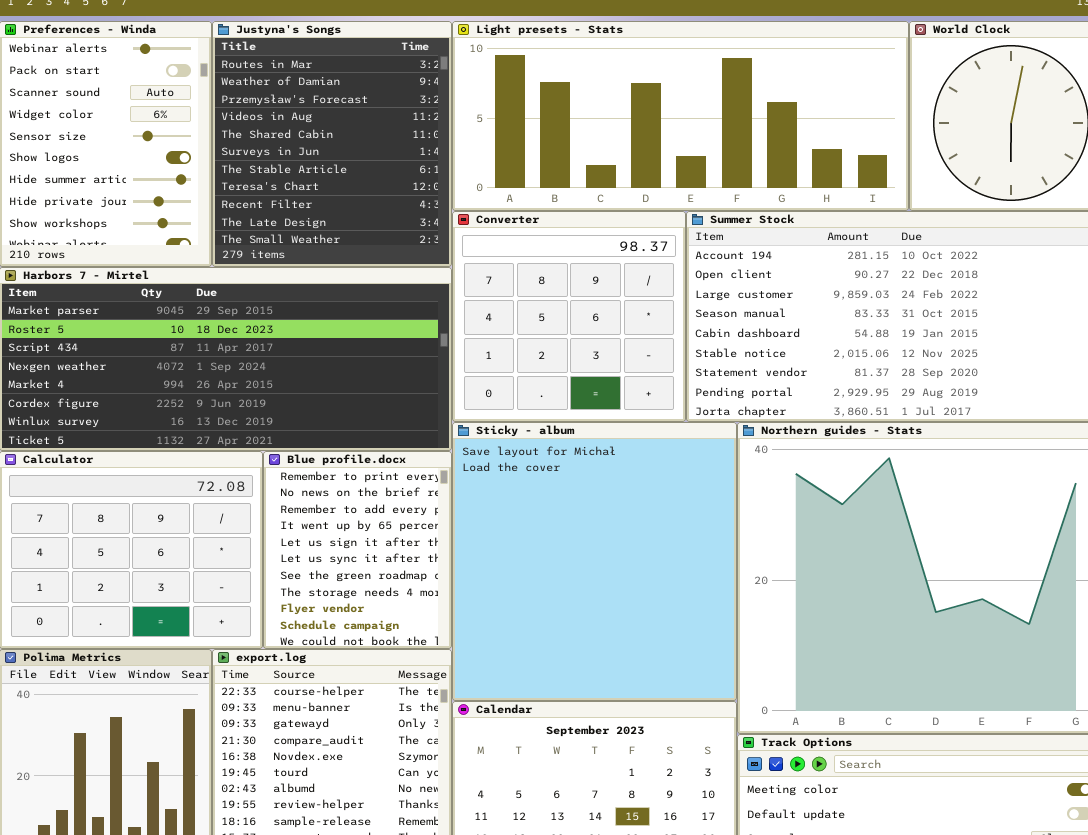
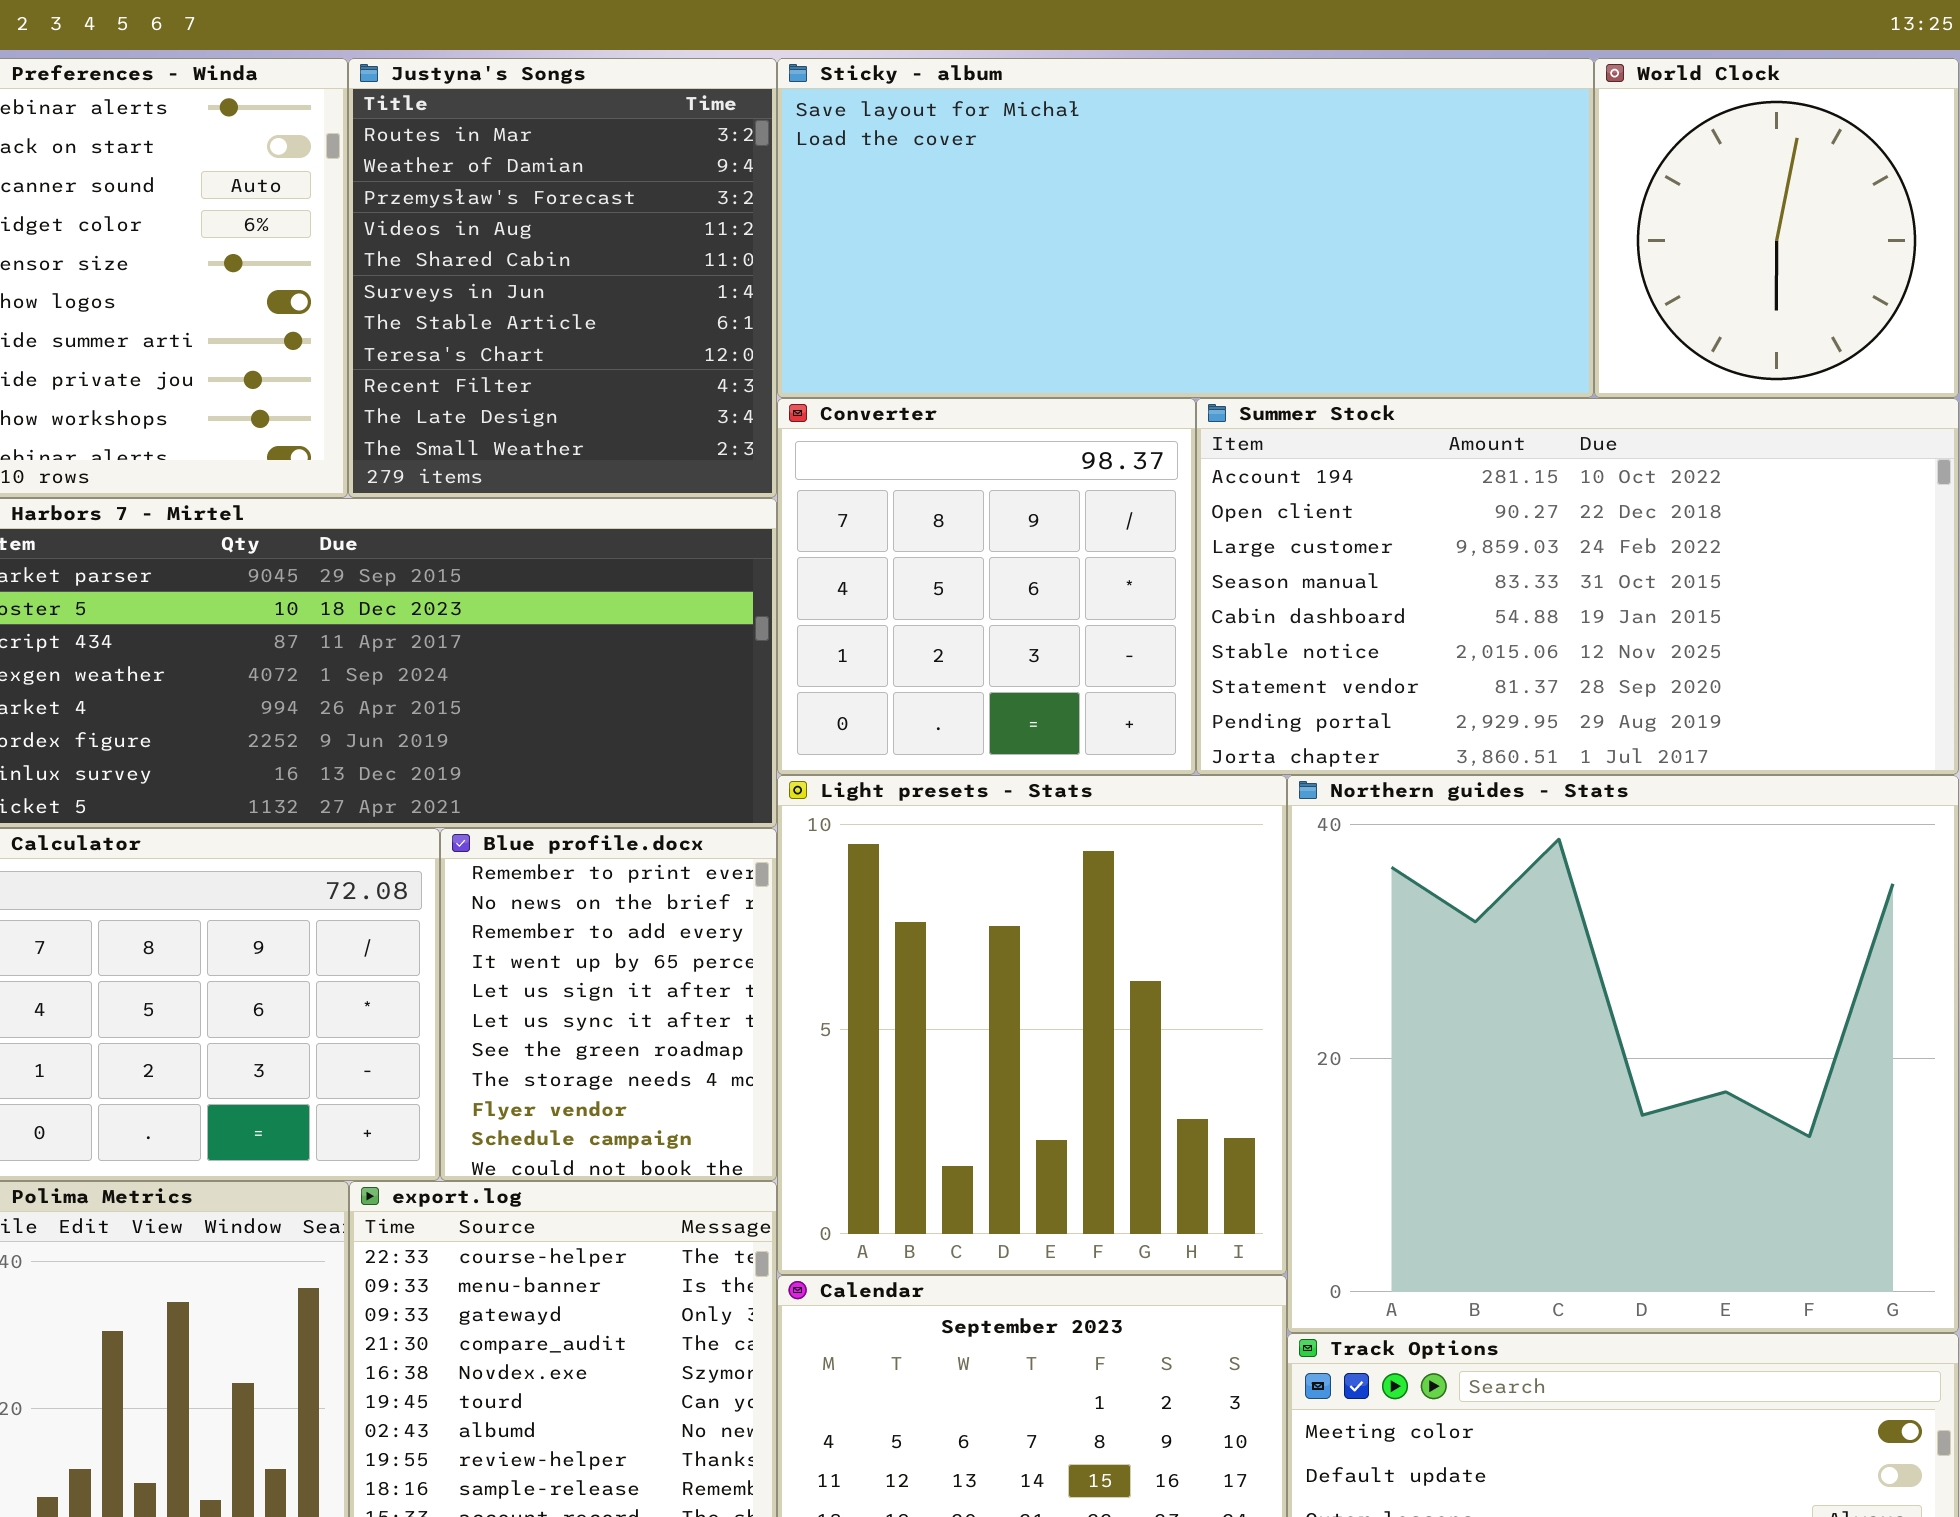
Light presets - Stats: [452,21,909,211] -> [777,775,1287,1275], moved, resized
Sticky - album: [452,422,737,701] -> [777,58,1594,398], moved, resized

